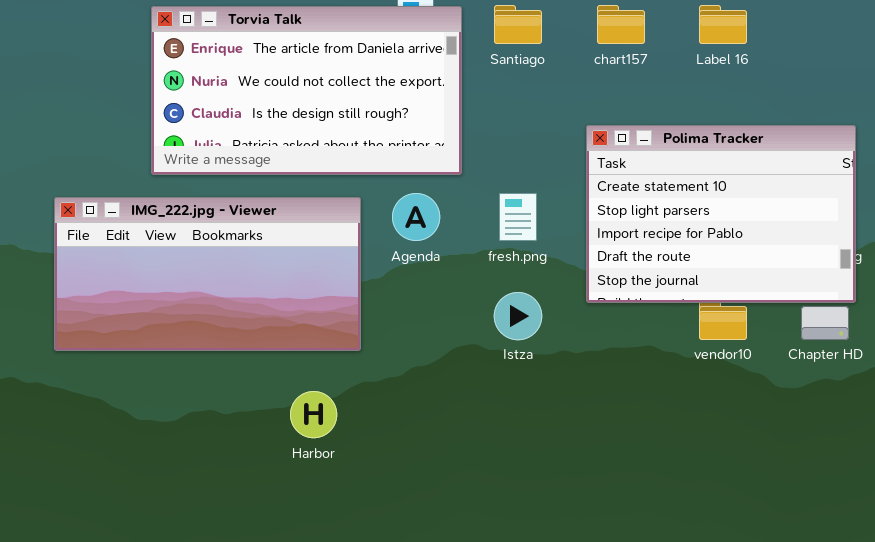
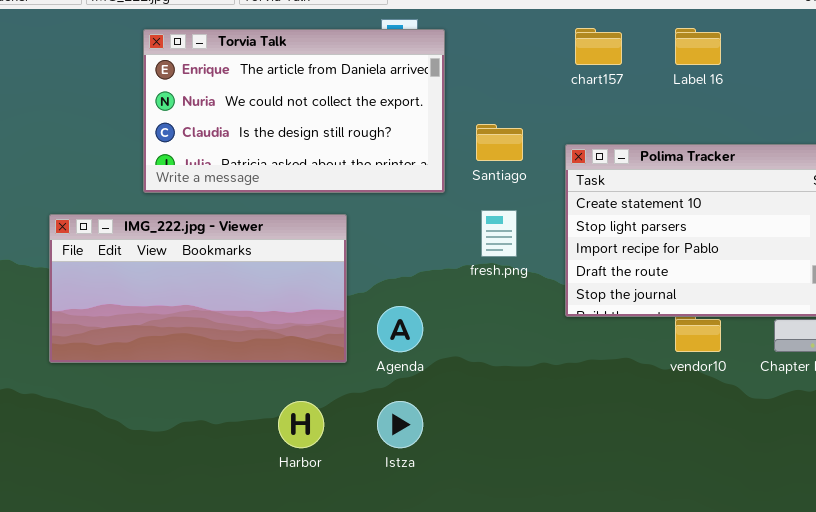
Santiago: [494,5,542,44] -> [476,124,523,161], moved
Agenda: [392,193,440,241] -> [377,306,423,352], moved
Istza: [494,292,542,340] -> [377,401,423,448], moved

